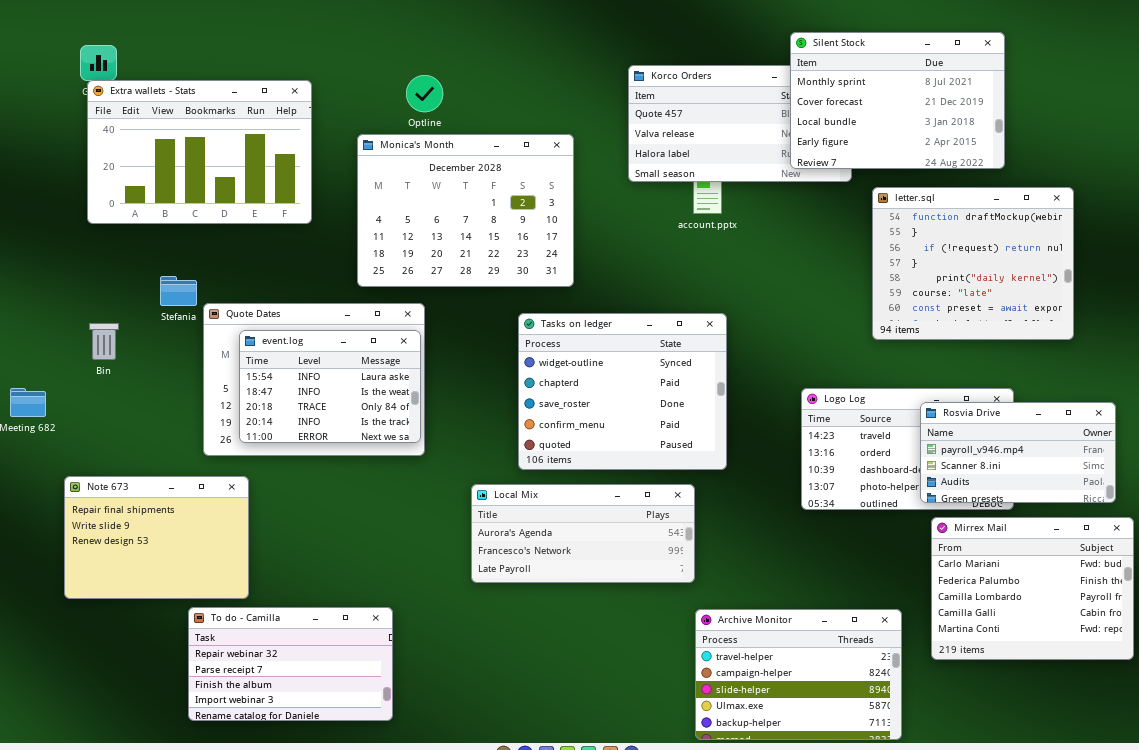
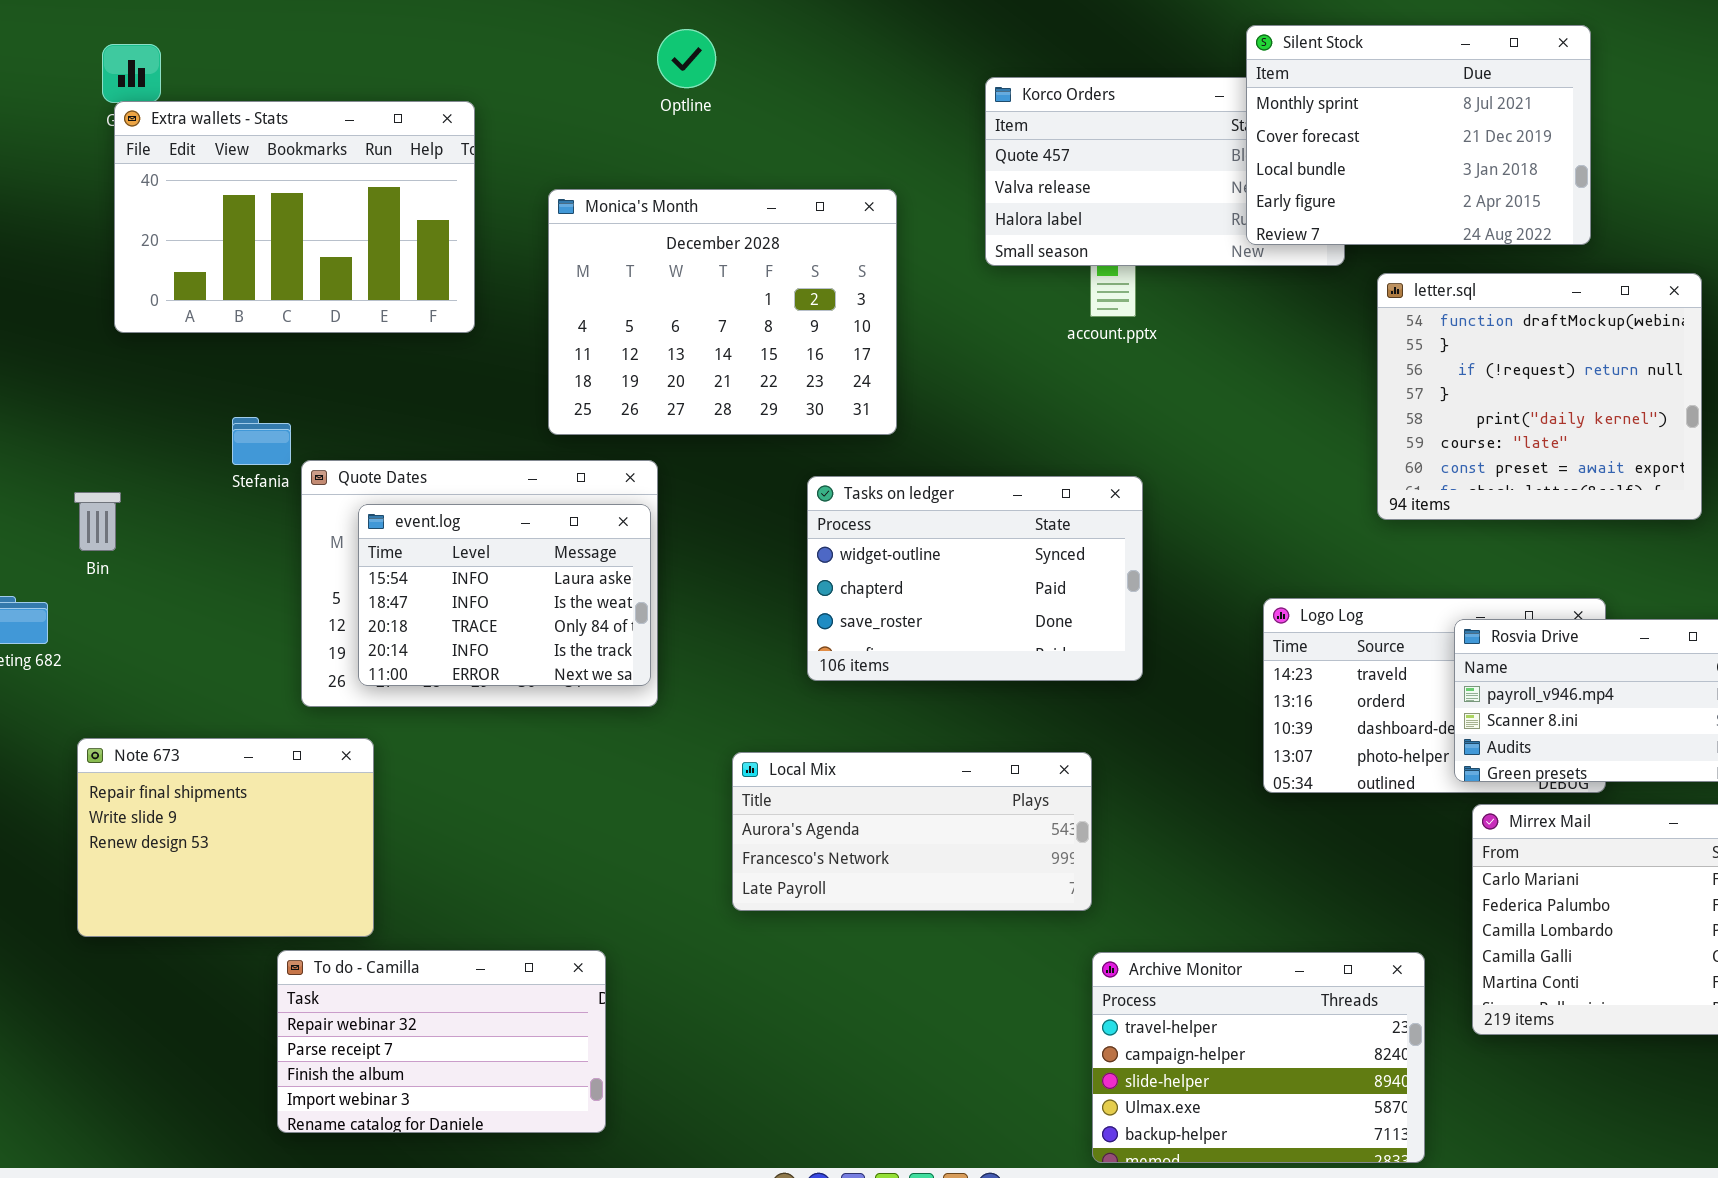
Optline: [406,75,443,112] -> [657,29,716,88], moved
Tasks on ledger: [518,313,727,470] -> [807,476,1143,681], resized
Bin: [89,323,119,360] -> [74,492,121,551], moved

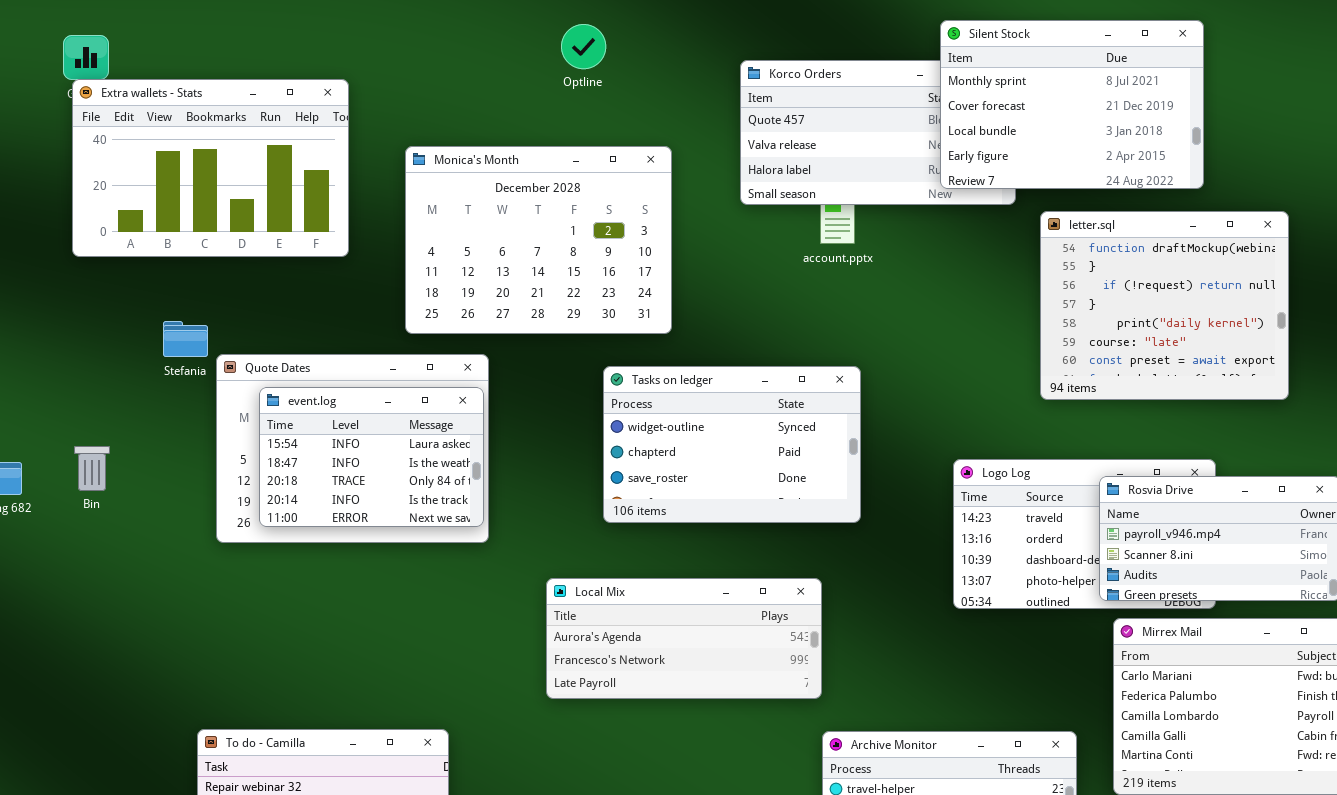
Optline: [657,29,716,88] -> [561,24,606,69], moved
Bin: [74,492,121,551] -> [74,446,110,491], moved
Note 673: [77,738,374,937] -> none, closed

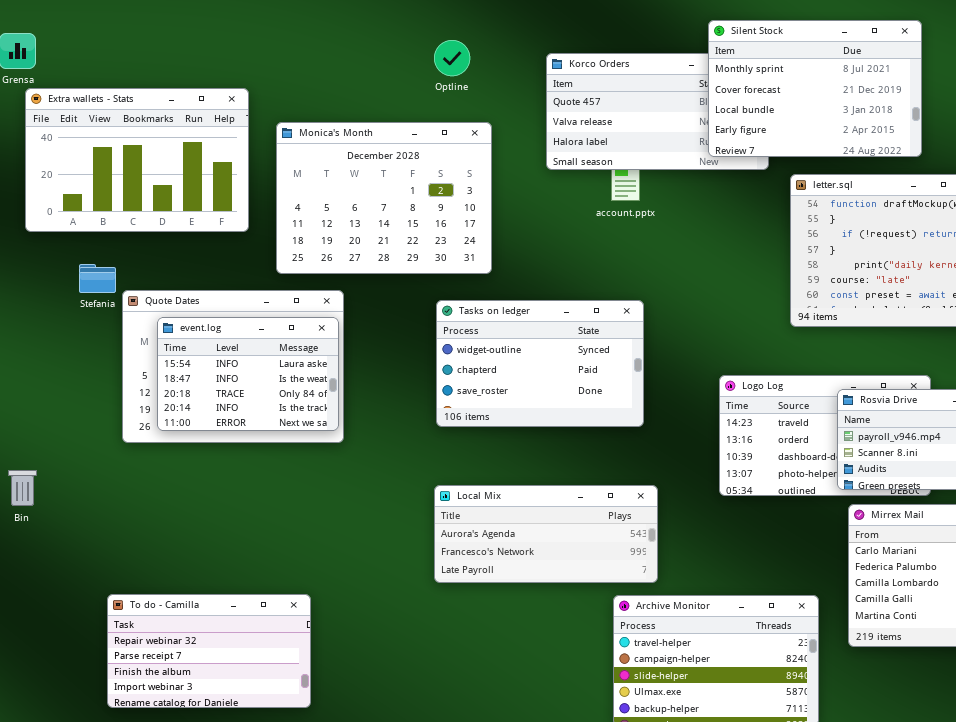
Optline: [561,24,606,69] -> [434,40,470,76], moved
Extra wallets - Stats: [72,79,349,257] -> [25,88,249,232], moved
Bin: [74,446,110,491] -> [8,470,37,506], moved
Local Mix: [546,578,822,699] -> [434,485,658,583], moved

